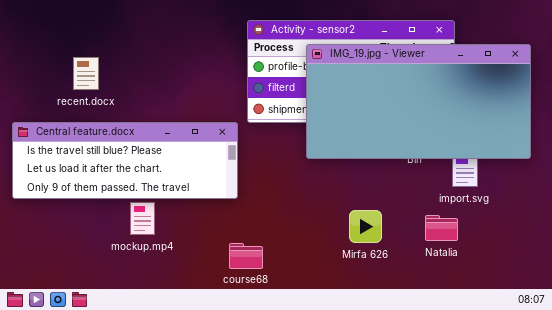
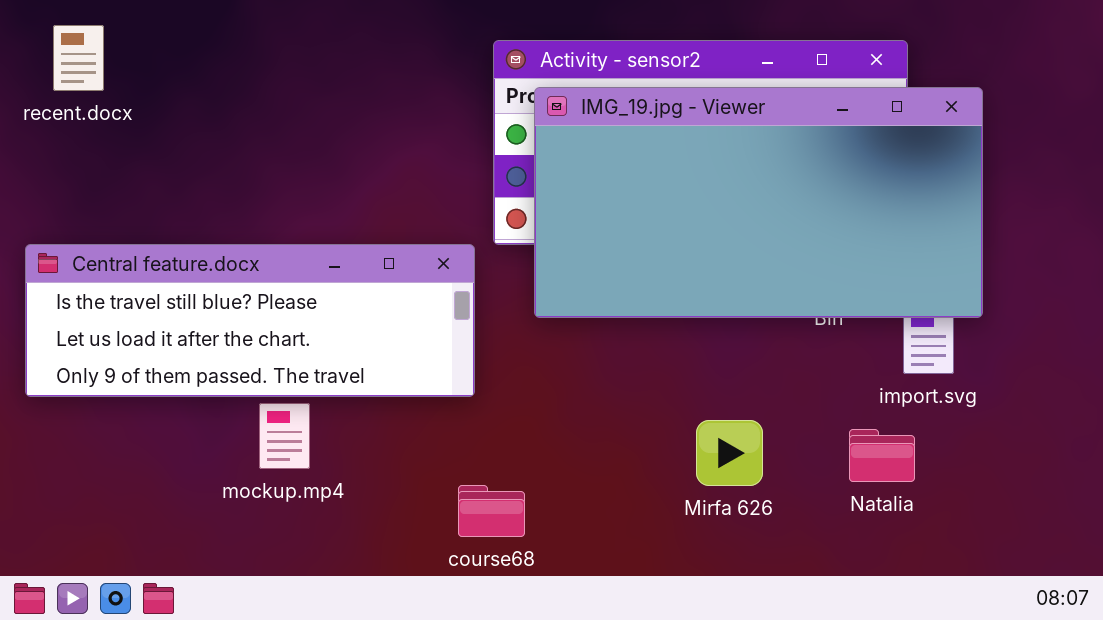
IMG_19.jpg - Viewer: [306,44,531,159] -> [534,87,983,318], moved
recent.docx: [73,57,99,90] -> [53,25,104,91], moved

